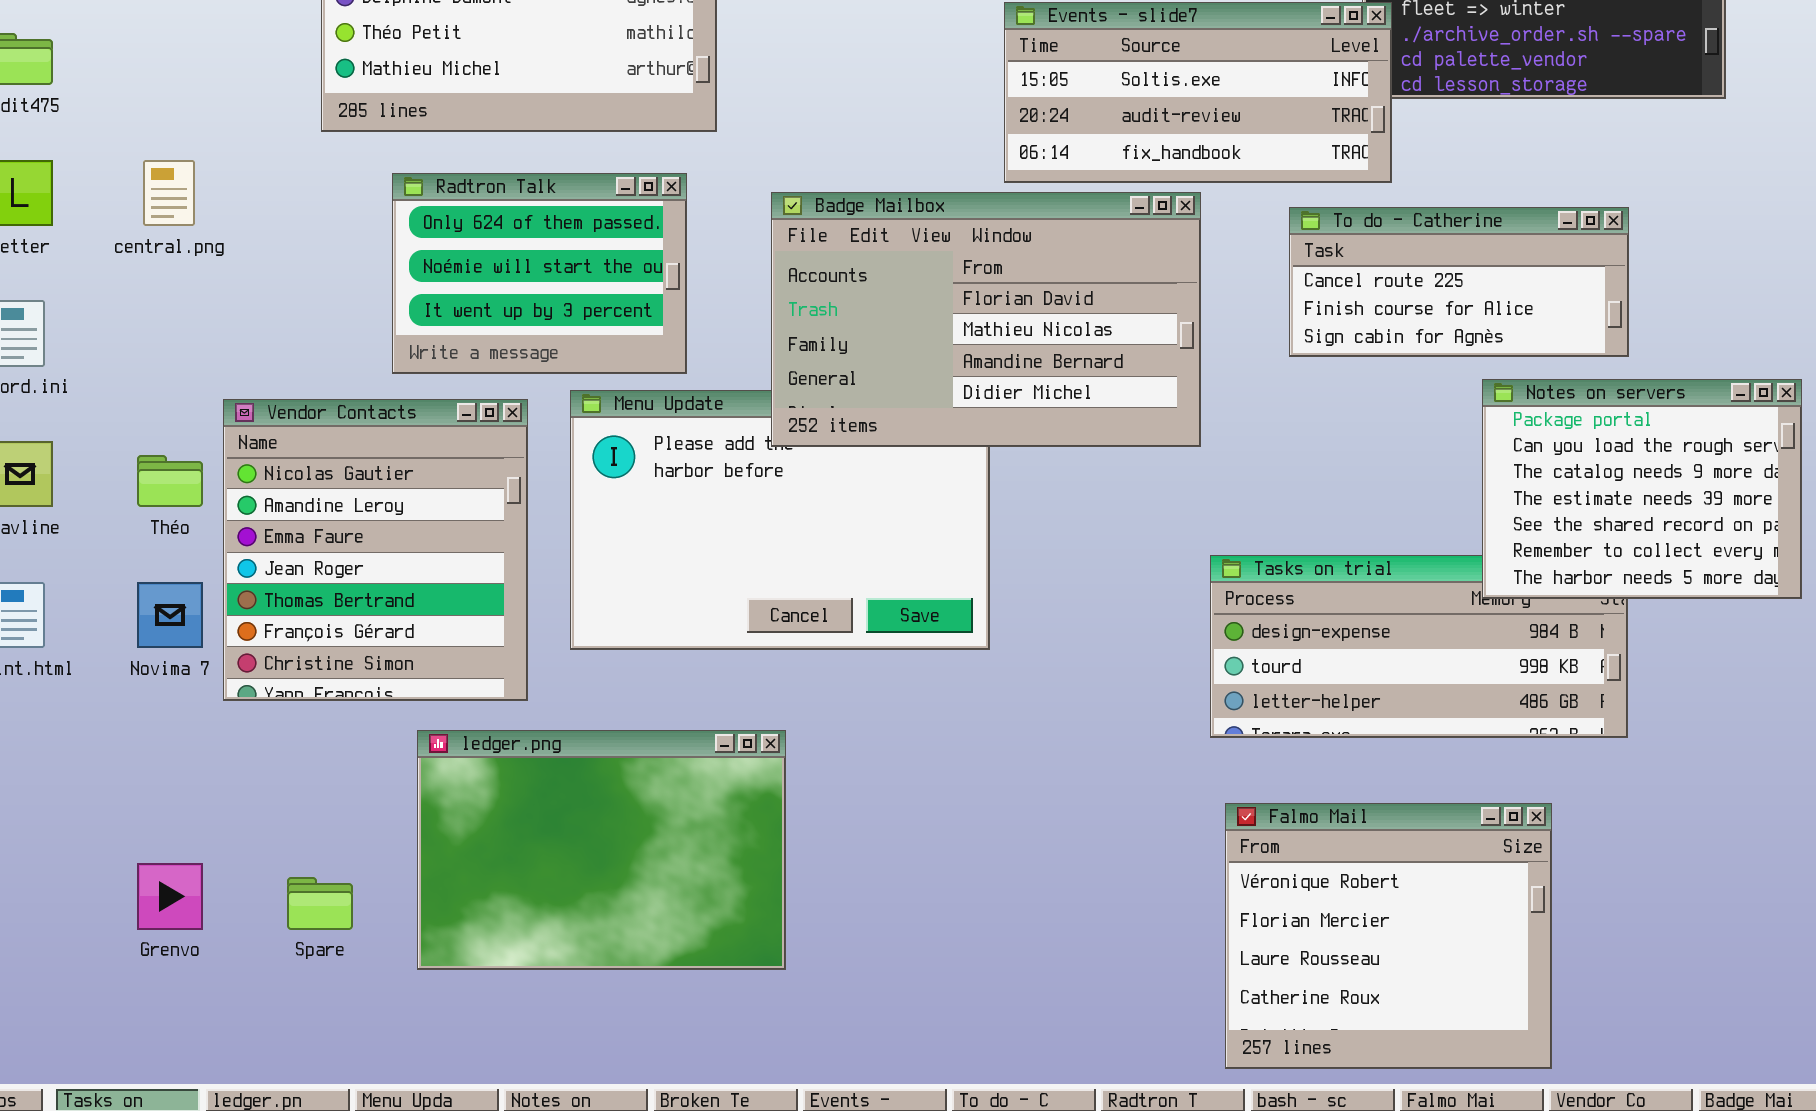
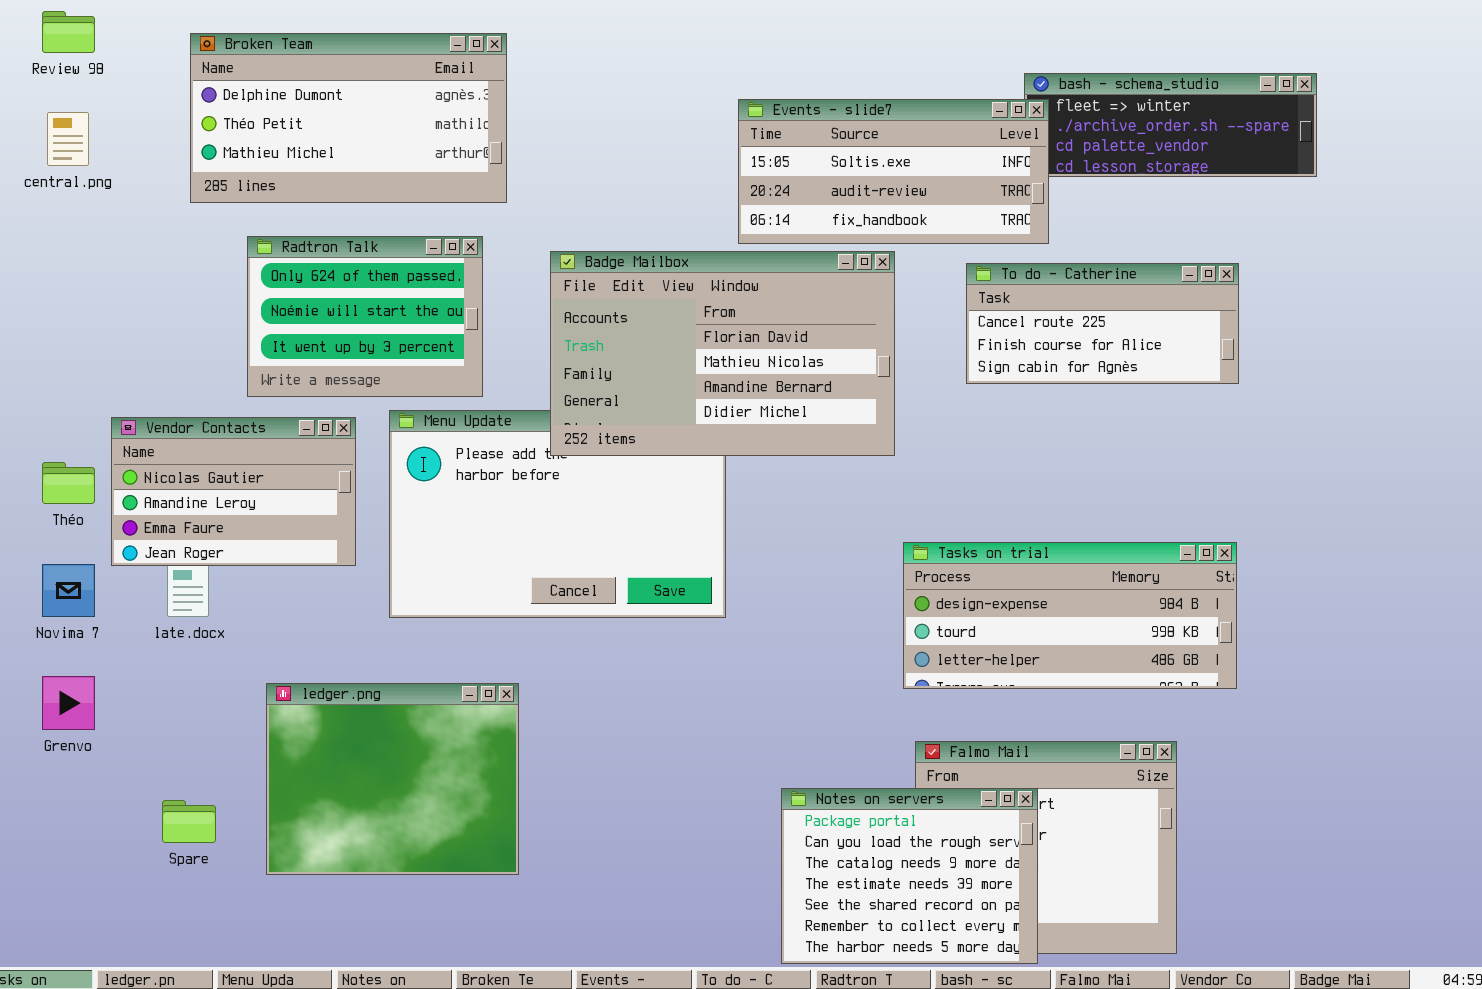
central.png: [143,160,195,226] -> [47,112,89,166], moved
Notes on servers: [1482,379,1802,599] -> [781,788,1038,964], moved
Vendor Contacts: [223,399,528,701] -> [111,417,356,566], resized
ledger.png: [417,730,786,970] -> [266,683,519,875], resized
Grenvo: [137,863,203,930] -> [42,676,95,730], moved

